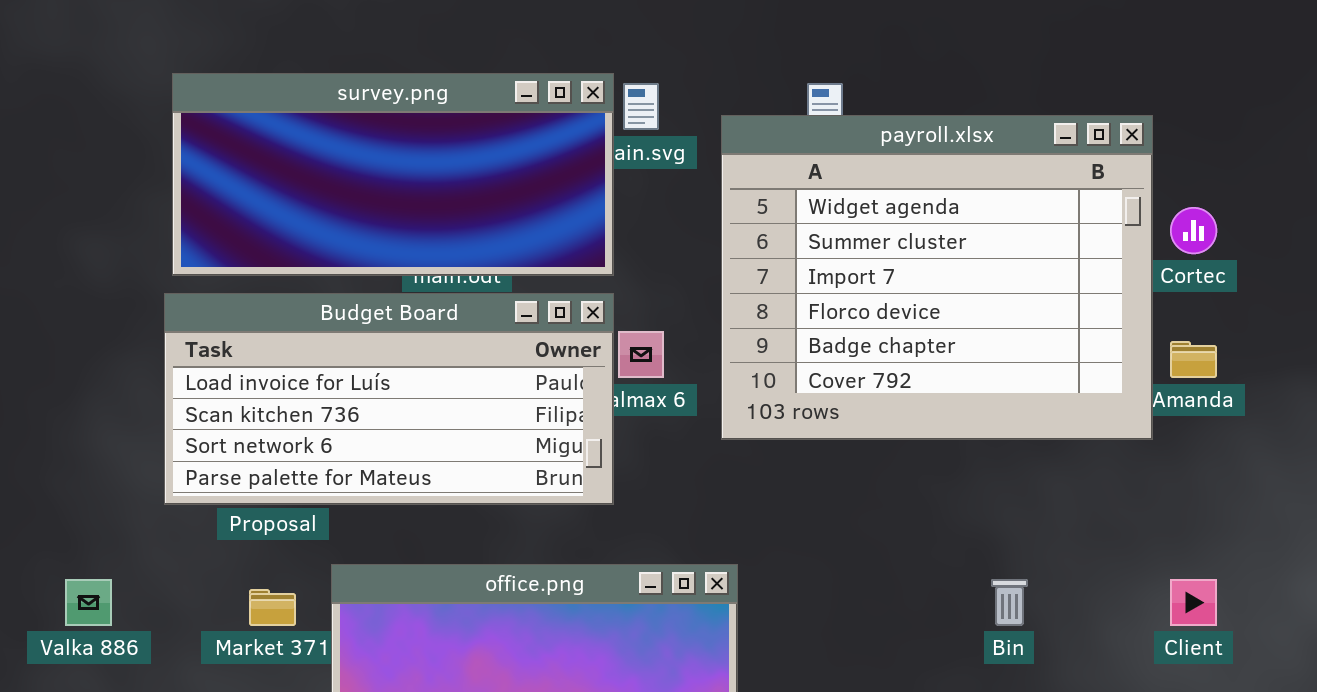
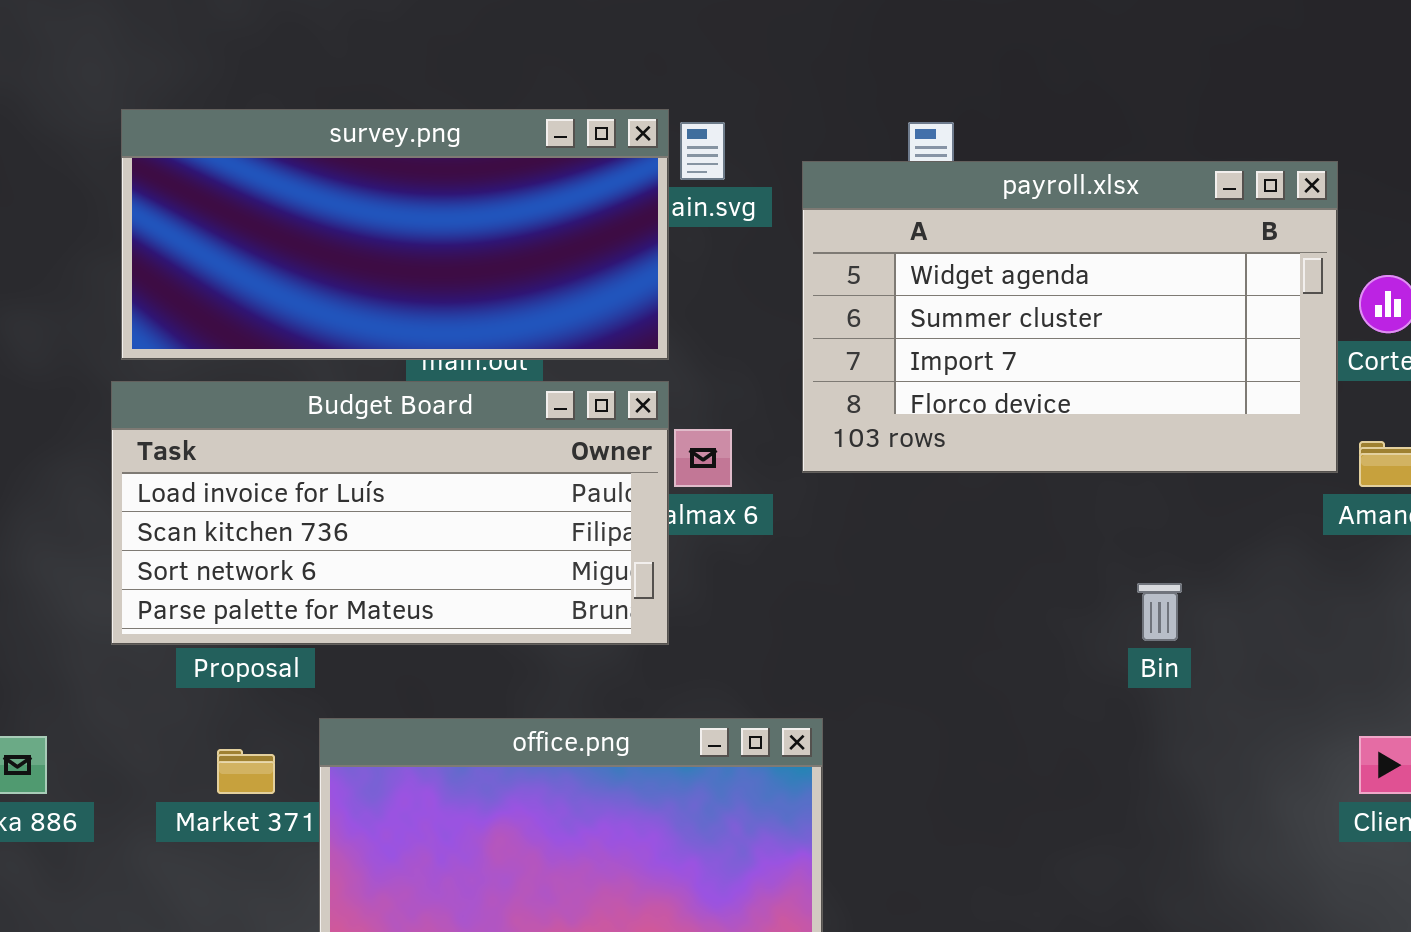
payroll.xlsx: [721,115,1153,440] -> [802,161,1338,473], resized
Bin: [991,579,1028,626] -> [1137,583,1182,641], moved

